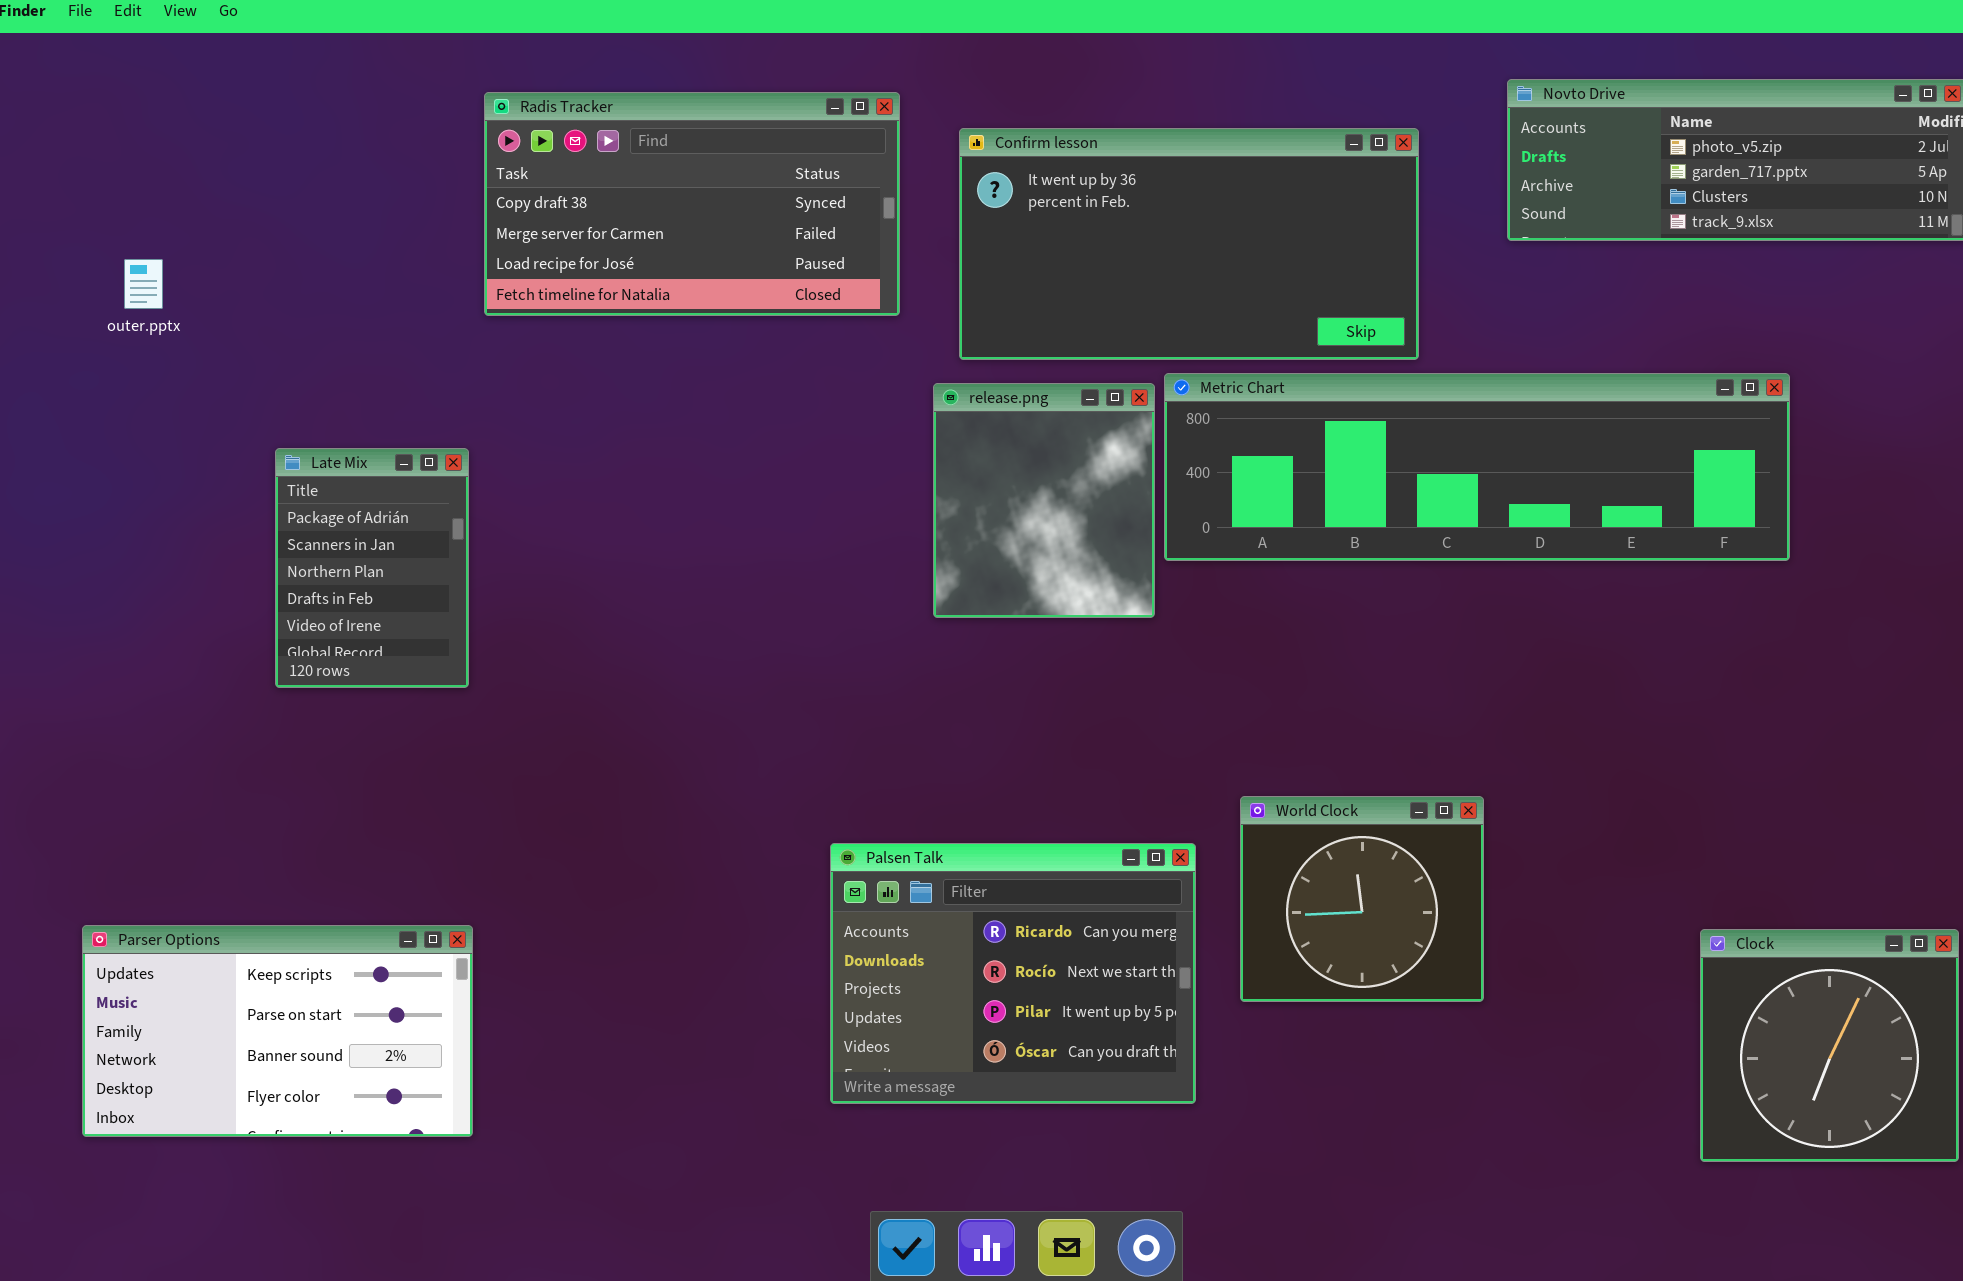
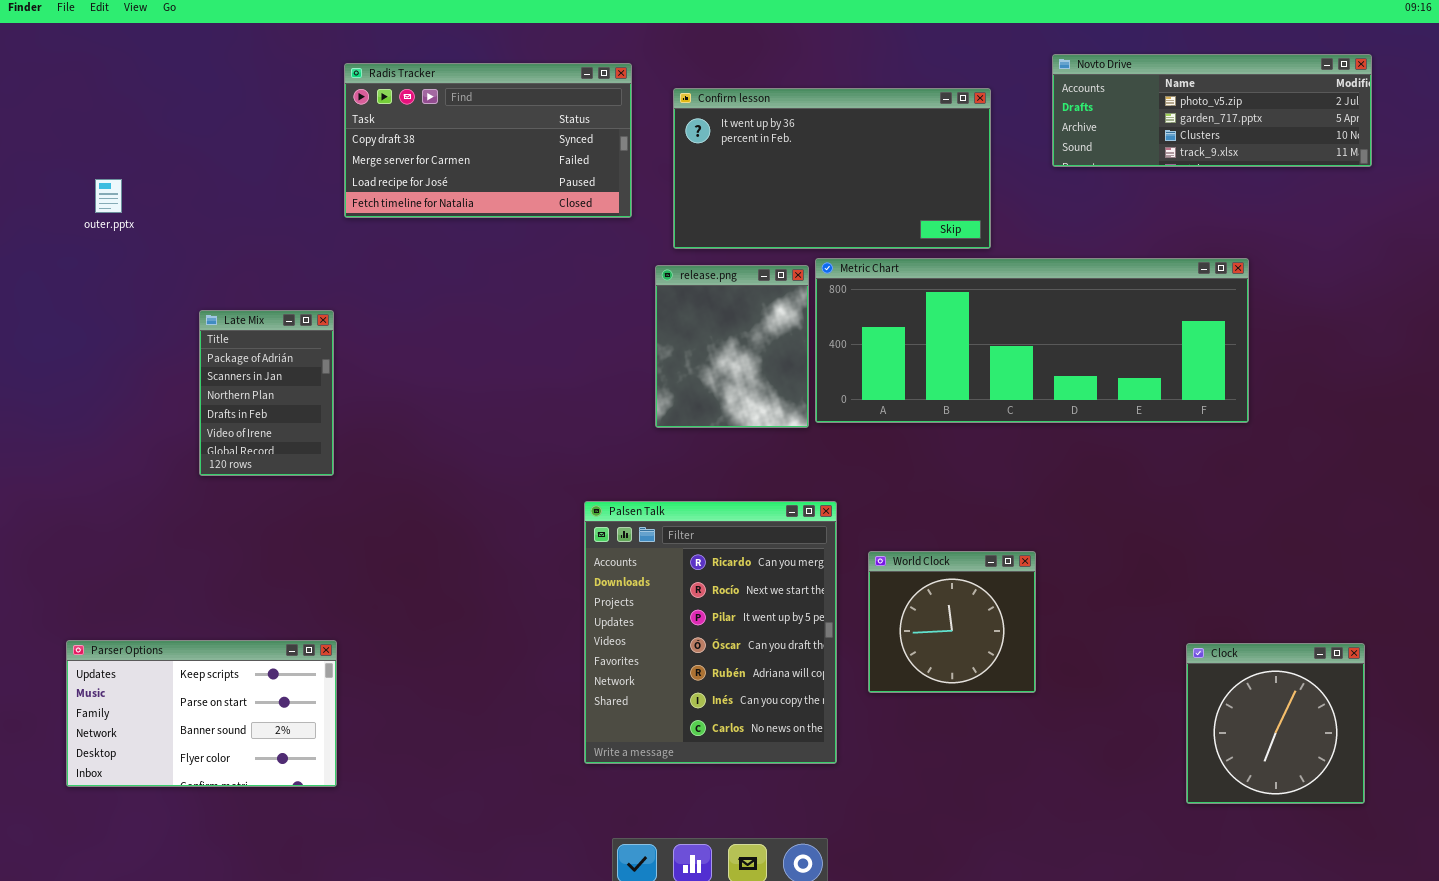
Metric Chart: [1164,373,1790,561] -> [815,258,1249,423], resized
Palsen Talk: [830,843,1196,1104] -> [584,501,837,764], resized

